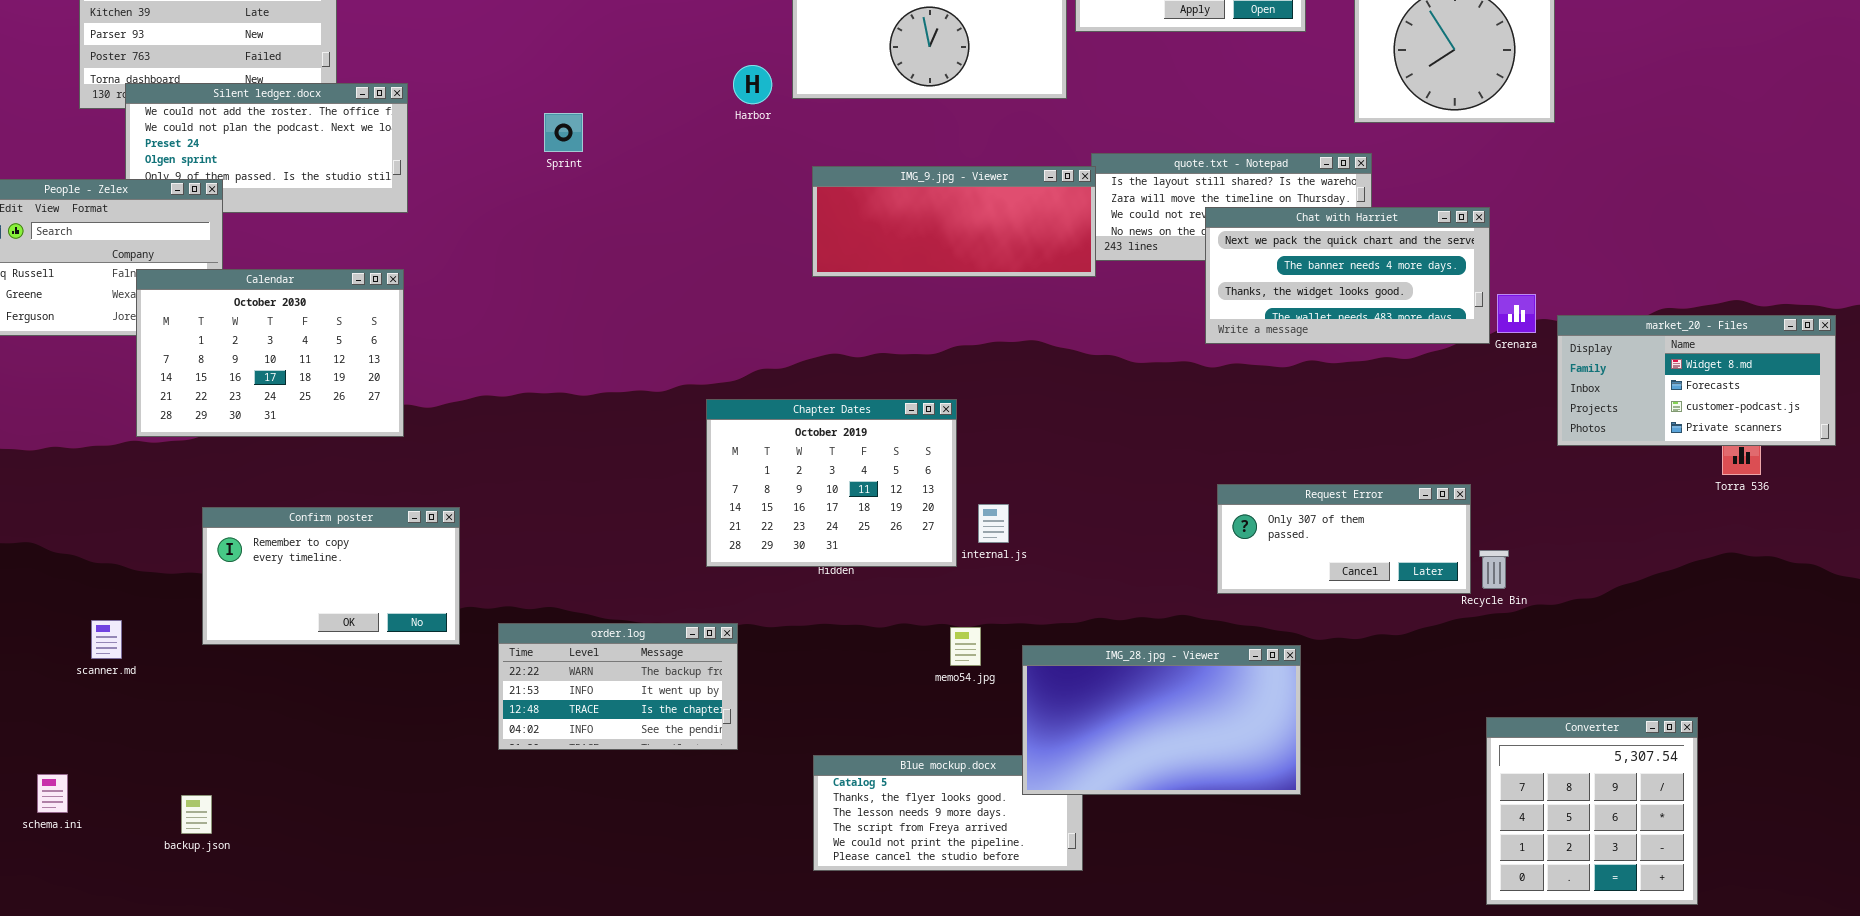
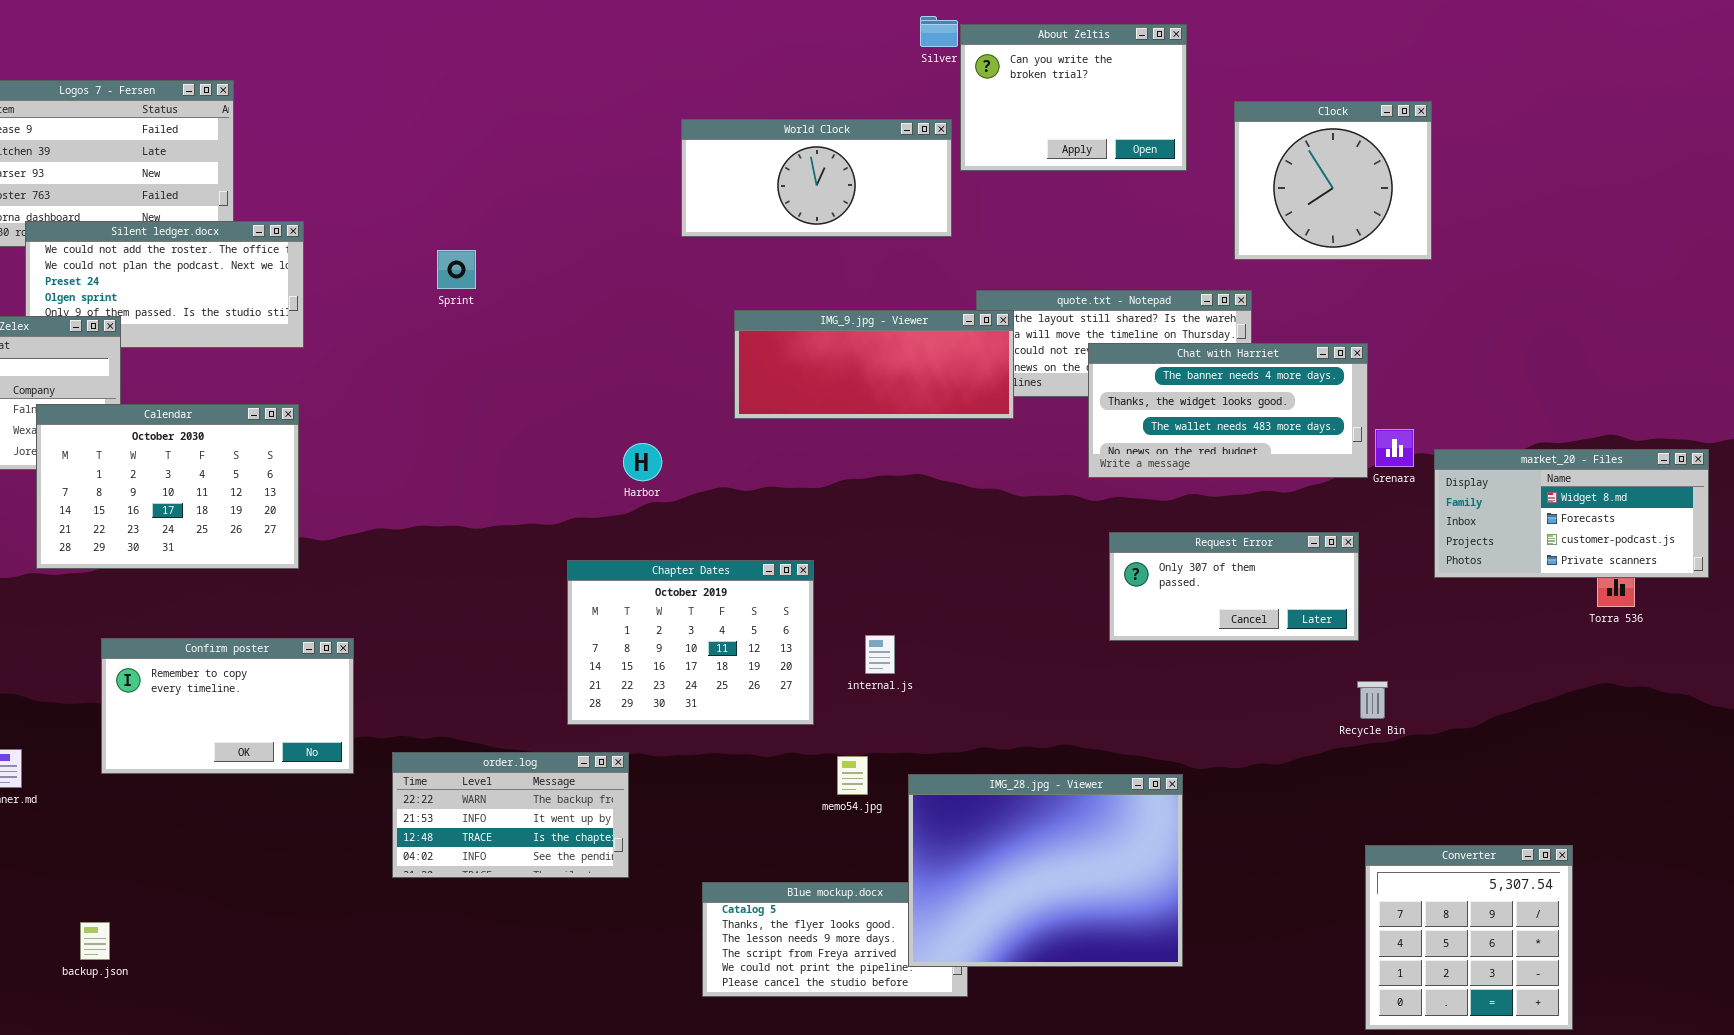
Harbor: [733,65,772,104] -> [623,443,662,481], moved
IMG_9.jpg - Viewer: [812,166,1096,277] -> [734,310,1014,419], moved
Chat with Harriet: [1205,207,1490,344] -> [1088,343,1368,478], scrolled down 1 row
Chapter Dates: [706,399,957,567] -> [567,560,814,725], moved
Request Error: [1217,484,1471,594] -> [1109,532,1359,641], moved
IMG_28.jpg - Viewer: [1022,645,1301,795] -> [908,774,1183,967], resized

